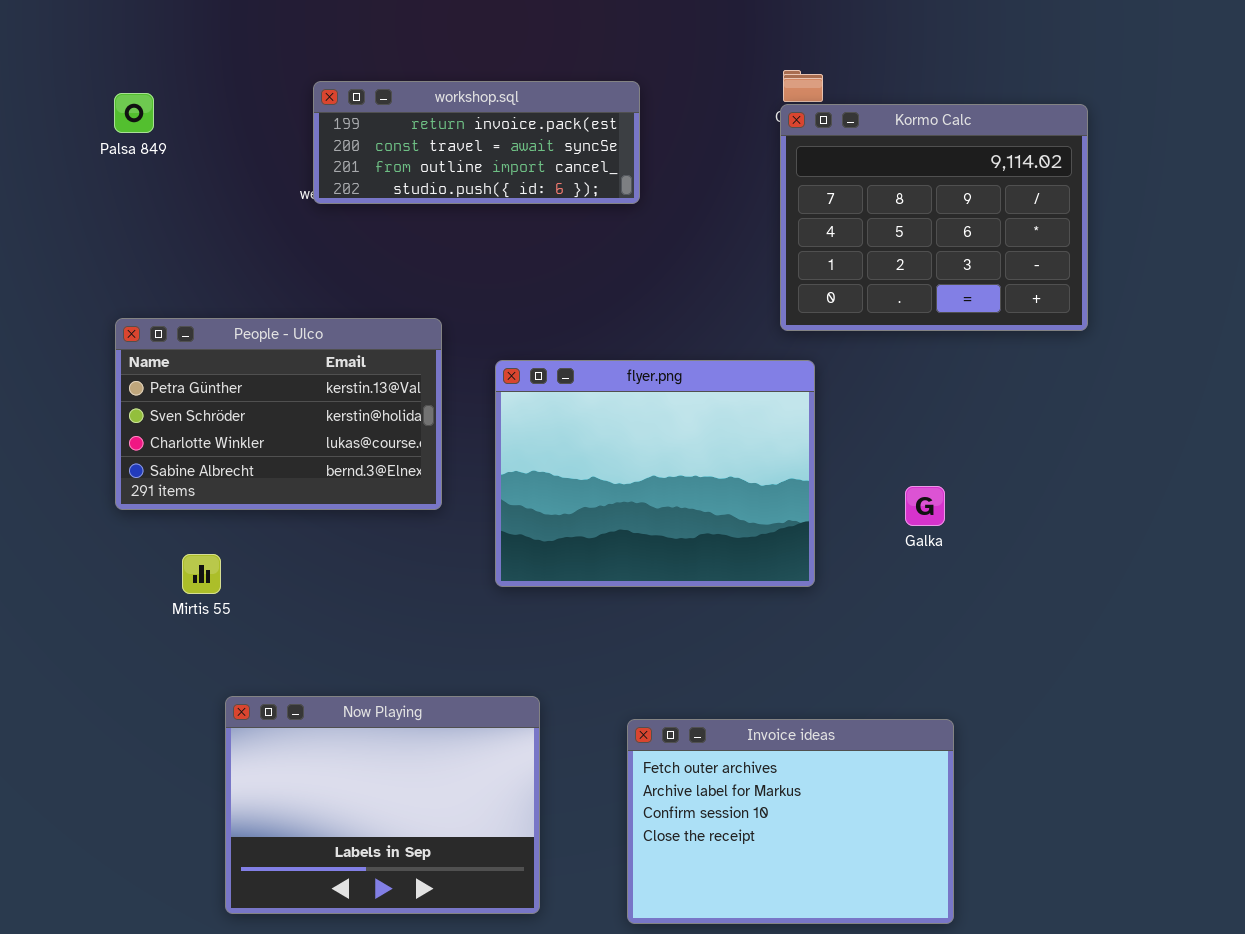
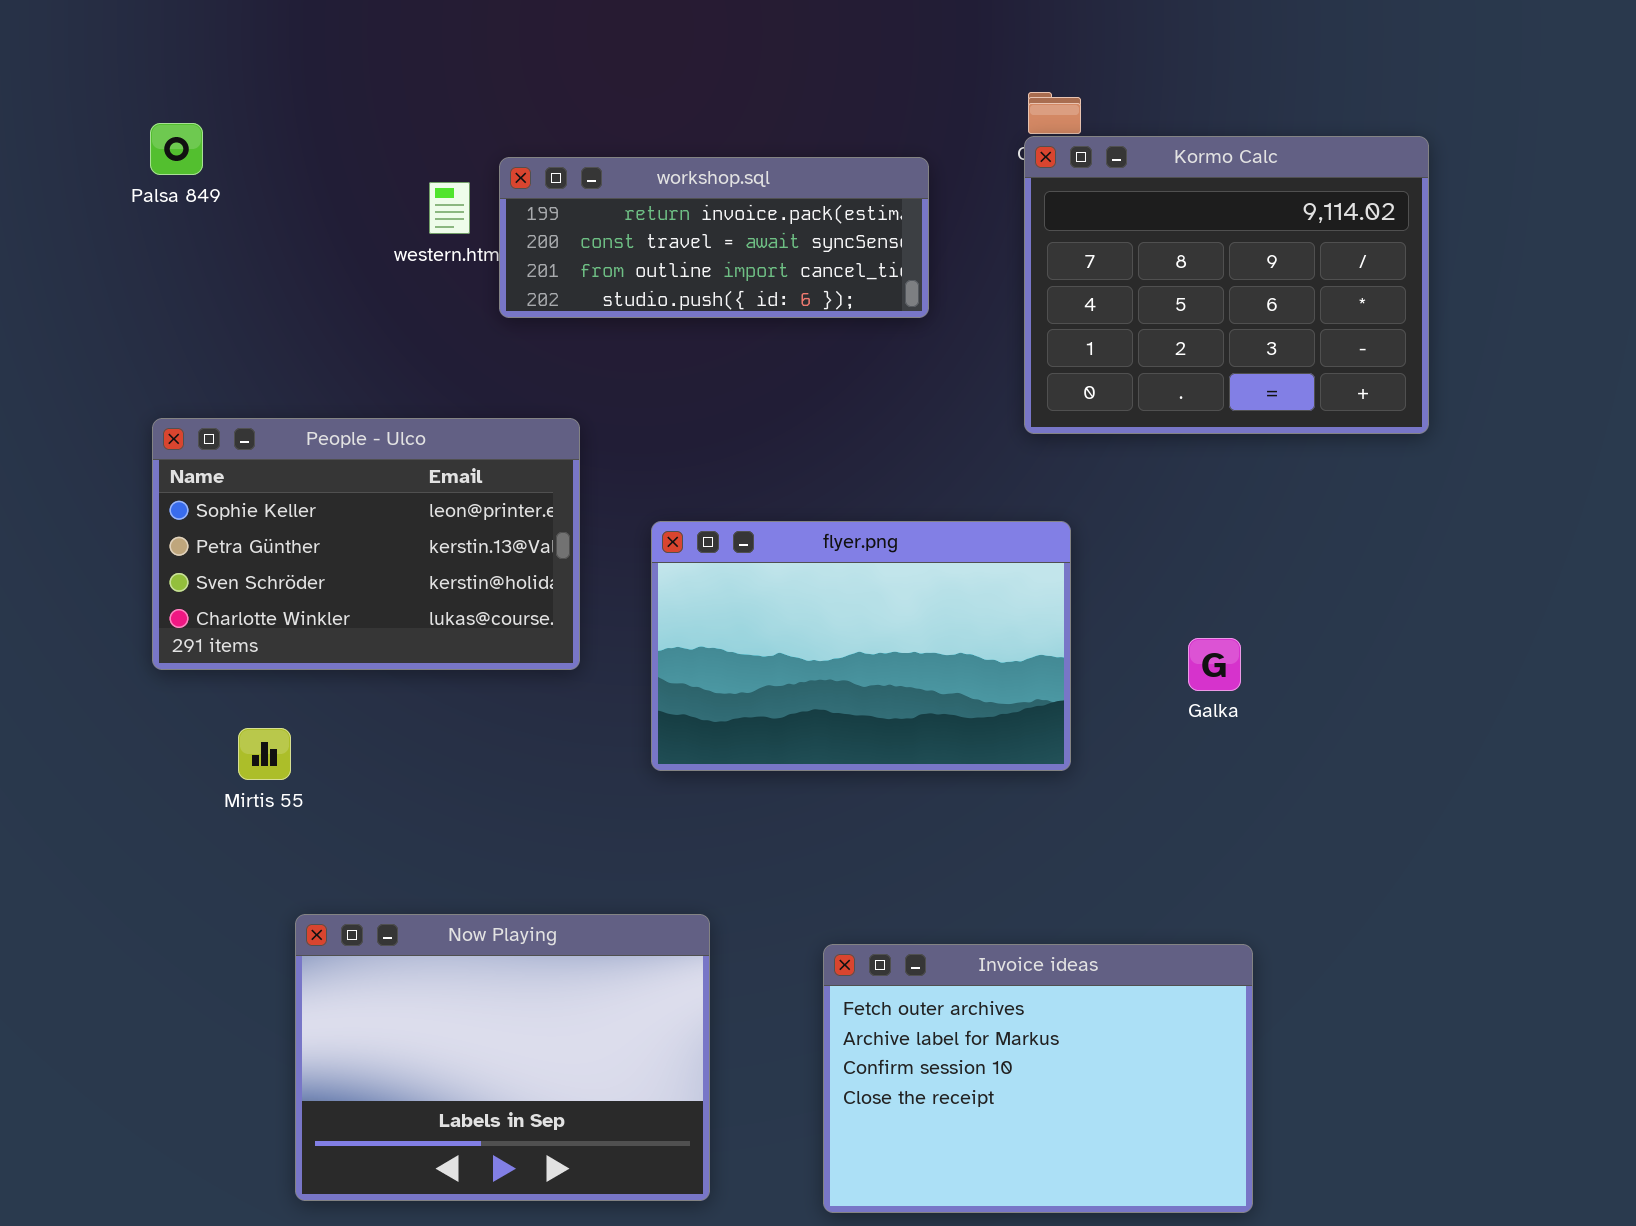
workshop.sql: [313,81,640,204] -> [499,157,929,318], moved
People - Ulco: [115,318,442,510] -> [152,418,580,670], scrolled up 1 row
flyer.png: [495,360,815,587] -> [651,521,1071,771], resized

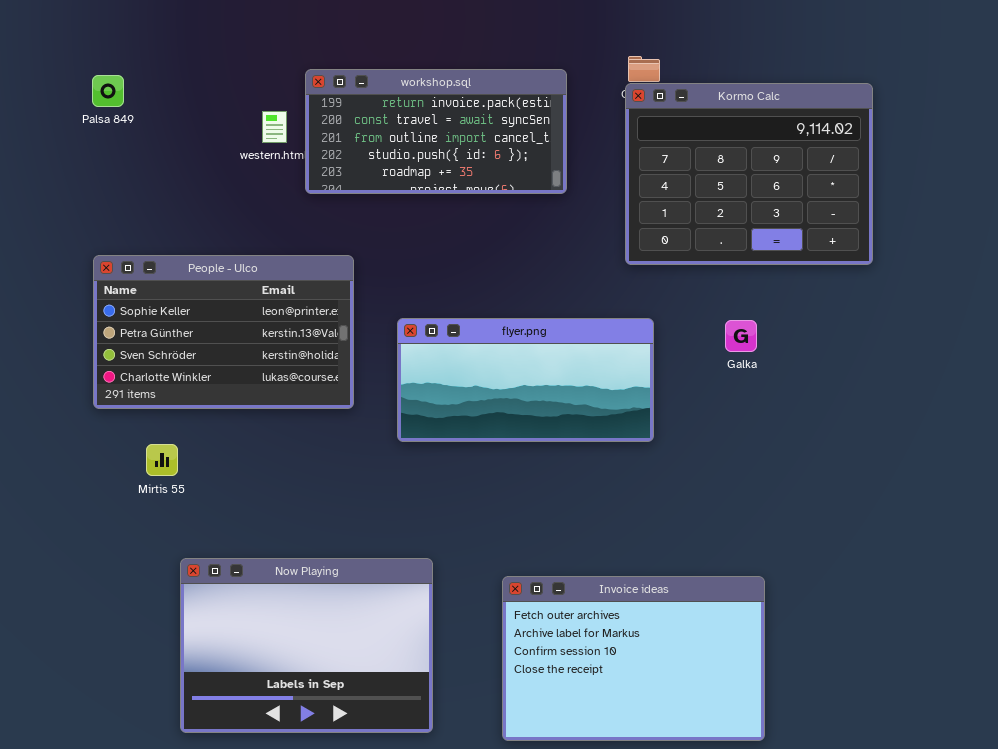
workshop.sql: [499,157,929,318] -> [305,69,567,194], resized
flyer.png: [651,521,1071,771] -> [397,318,654,442], resized
Galka: [1188,638,1241,691] -> [725,320,757,352], moved

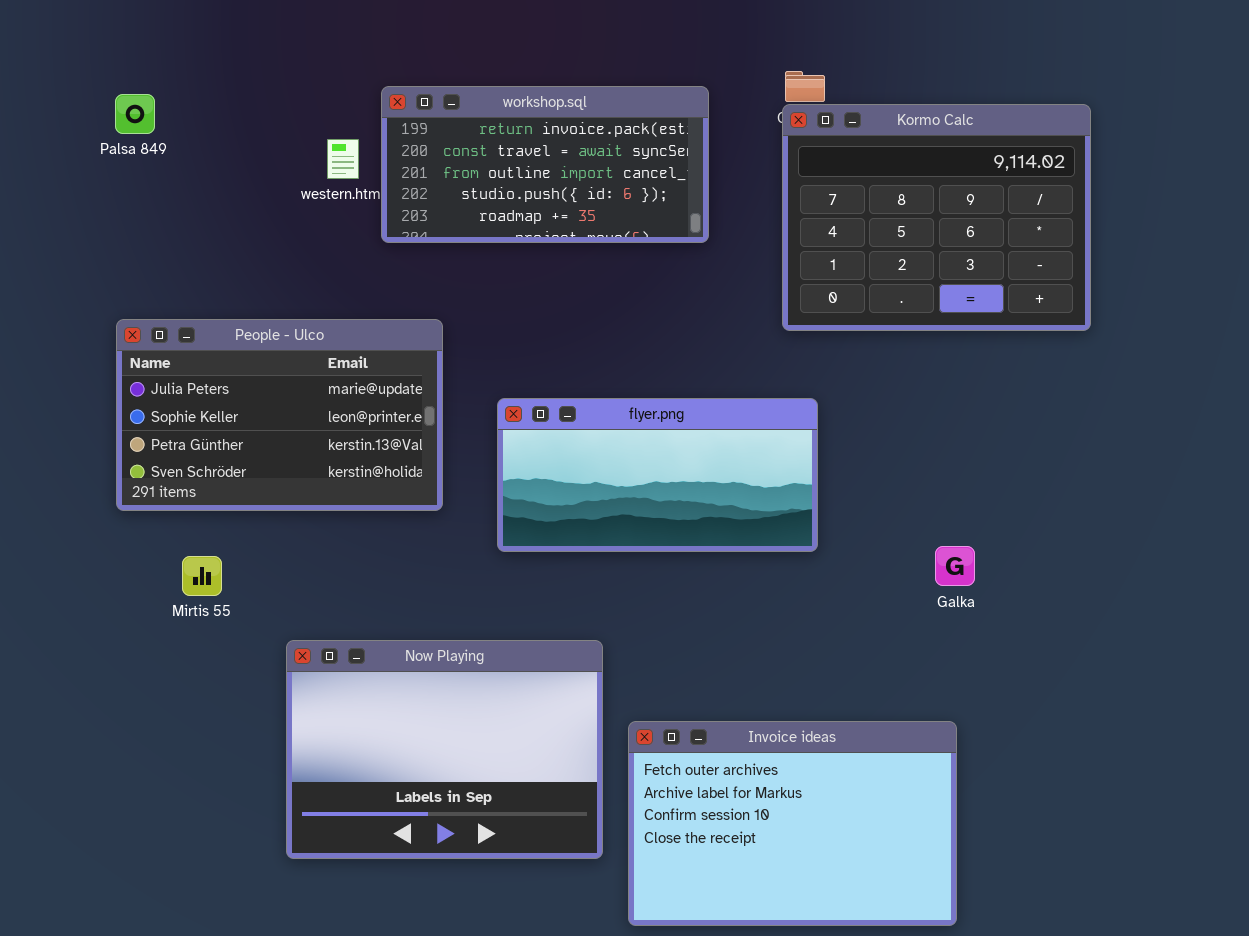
People - Ulco: [93,255,354,409] -> [116,319,443,511], scrolled up 1 row
Galka: [725,320,757,352] -> [935,546,975,586], moved
Now Playing: [180,558,433,733] -> [286,640,603,859], moved

